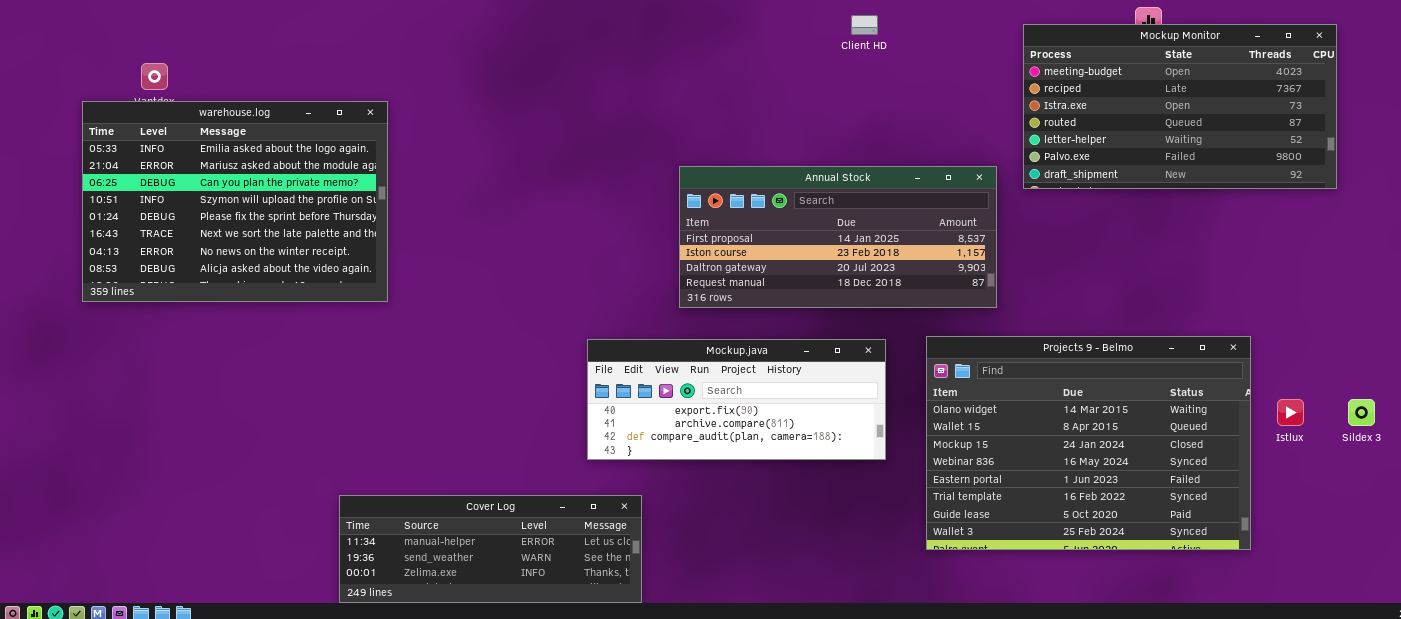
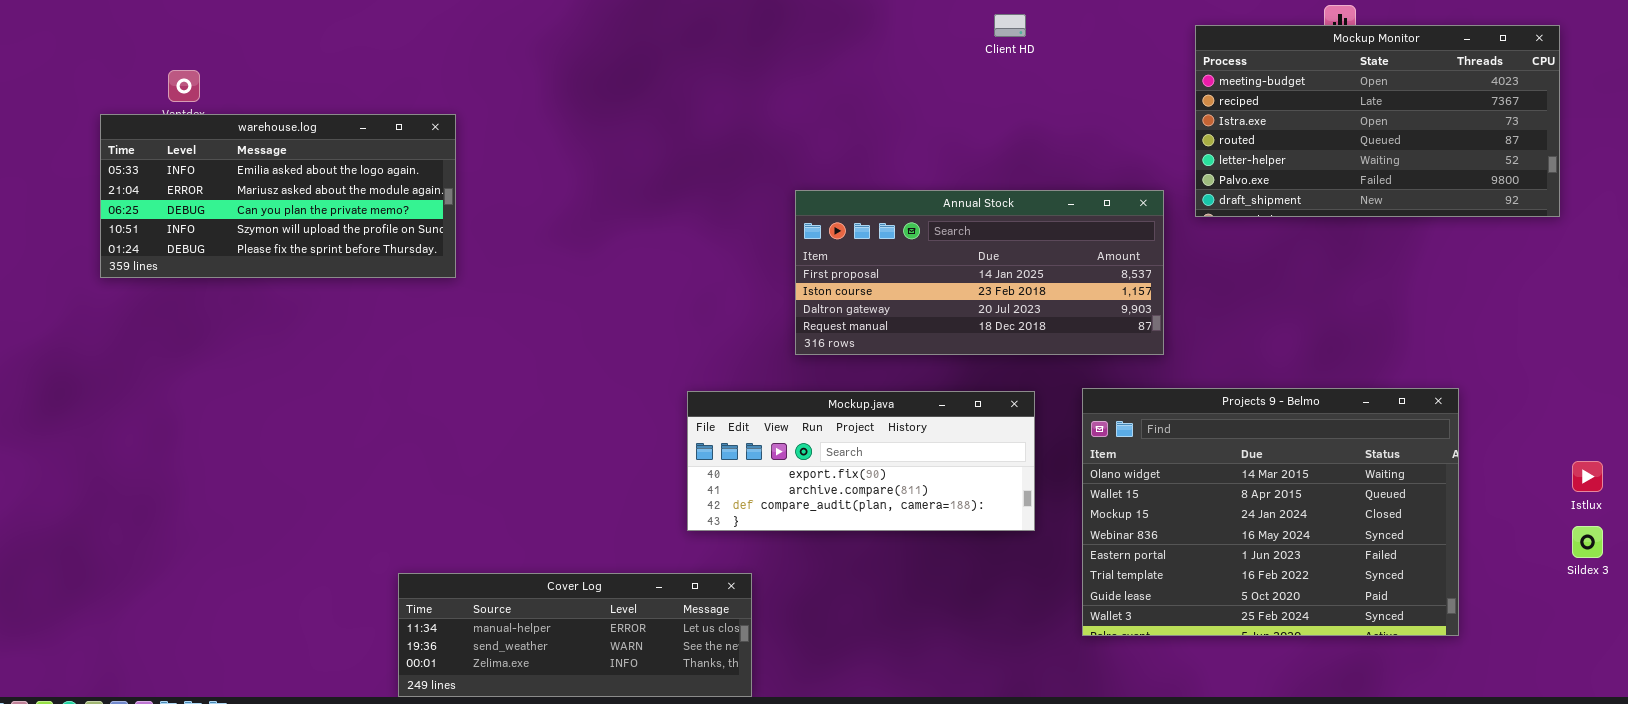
warehouse.log: [82,101,388,302] -> [100,114,456,278], resized
Istlux: [1277,399,1304,426] -> [1572,461,1603,492], moved
Sildex 3: [1348,399,1375,426] -> [1572,526,1603,558], moved

